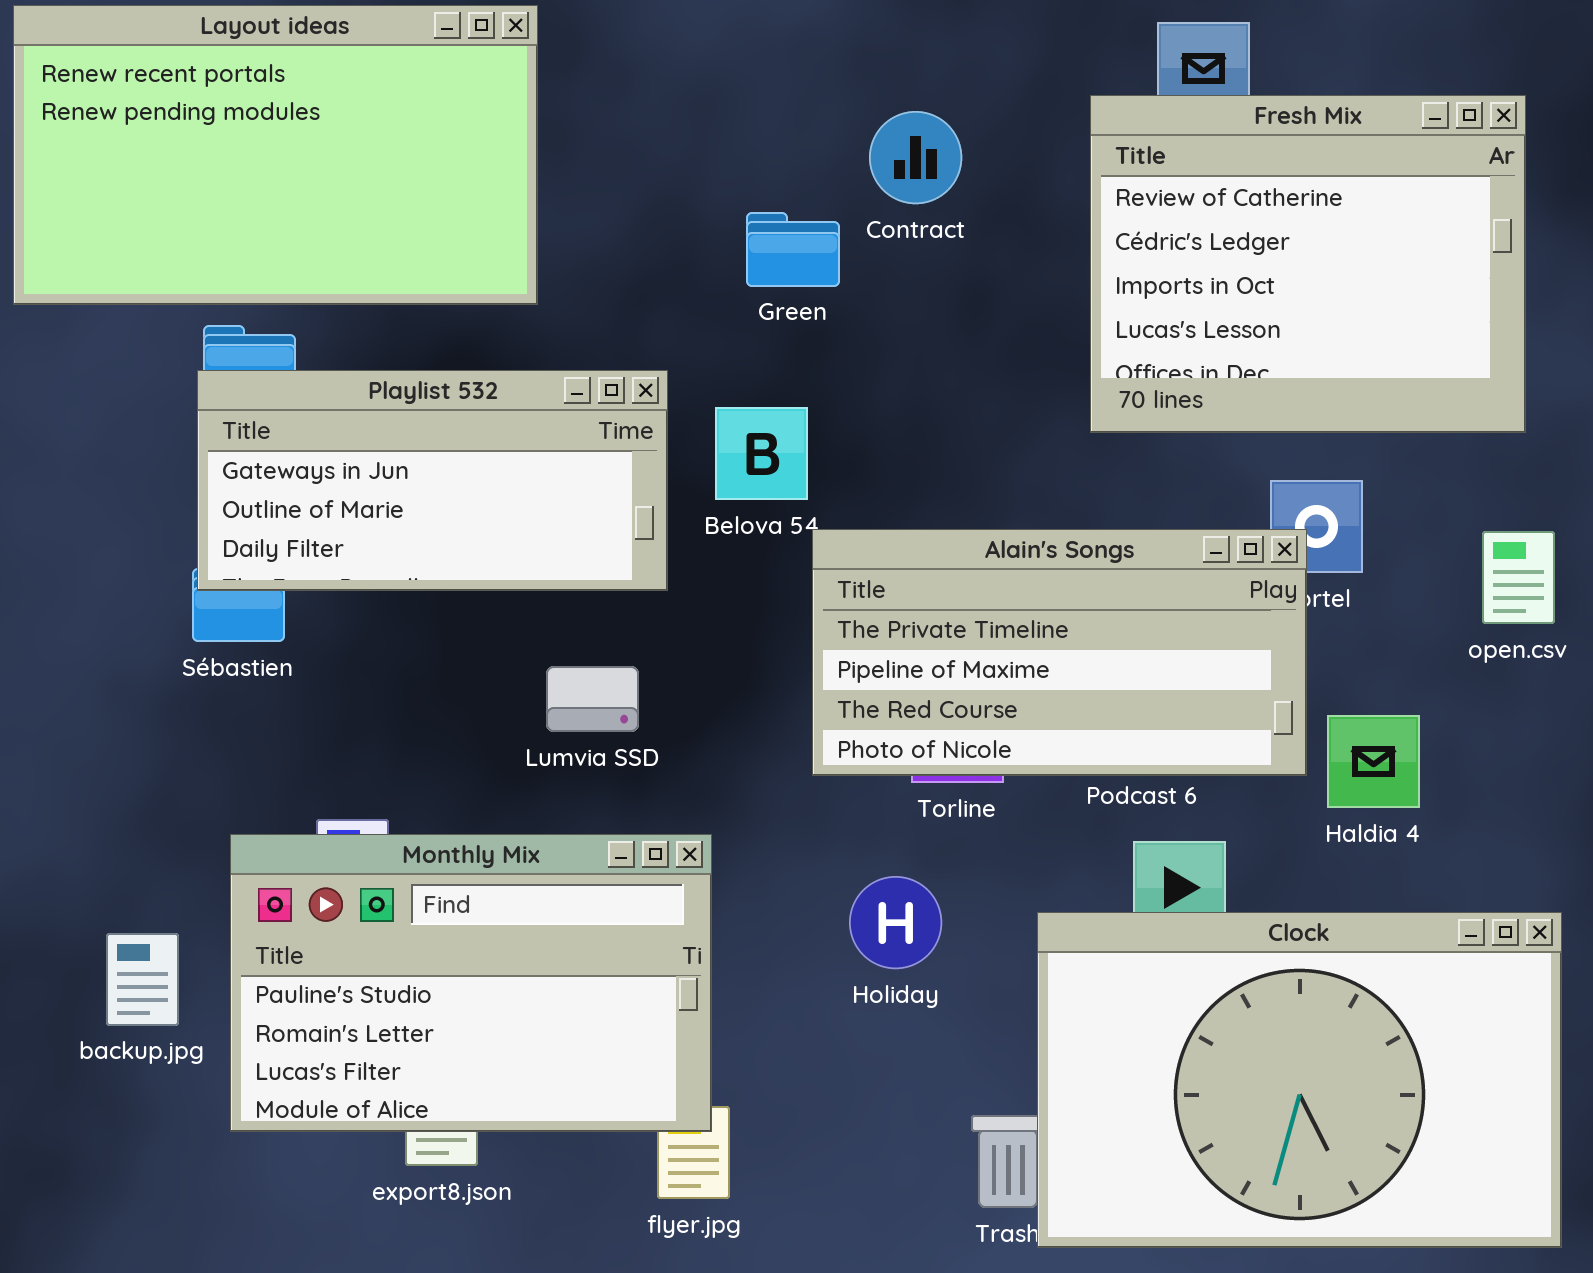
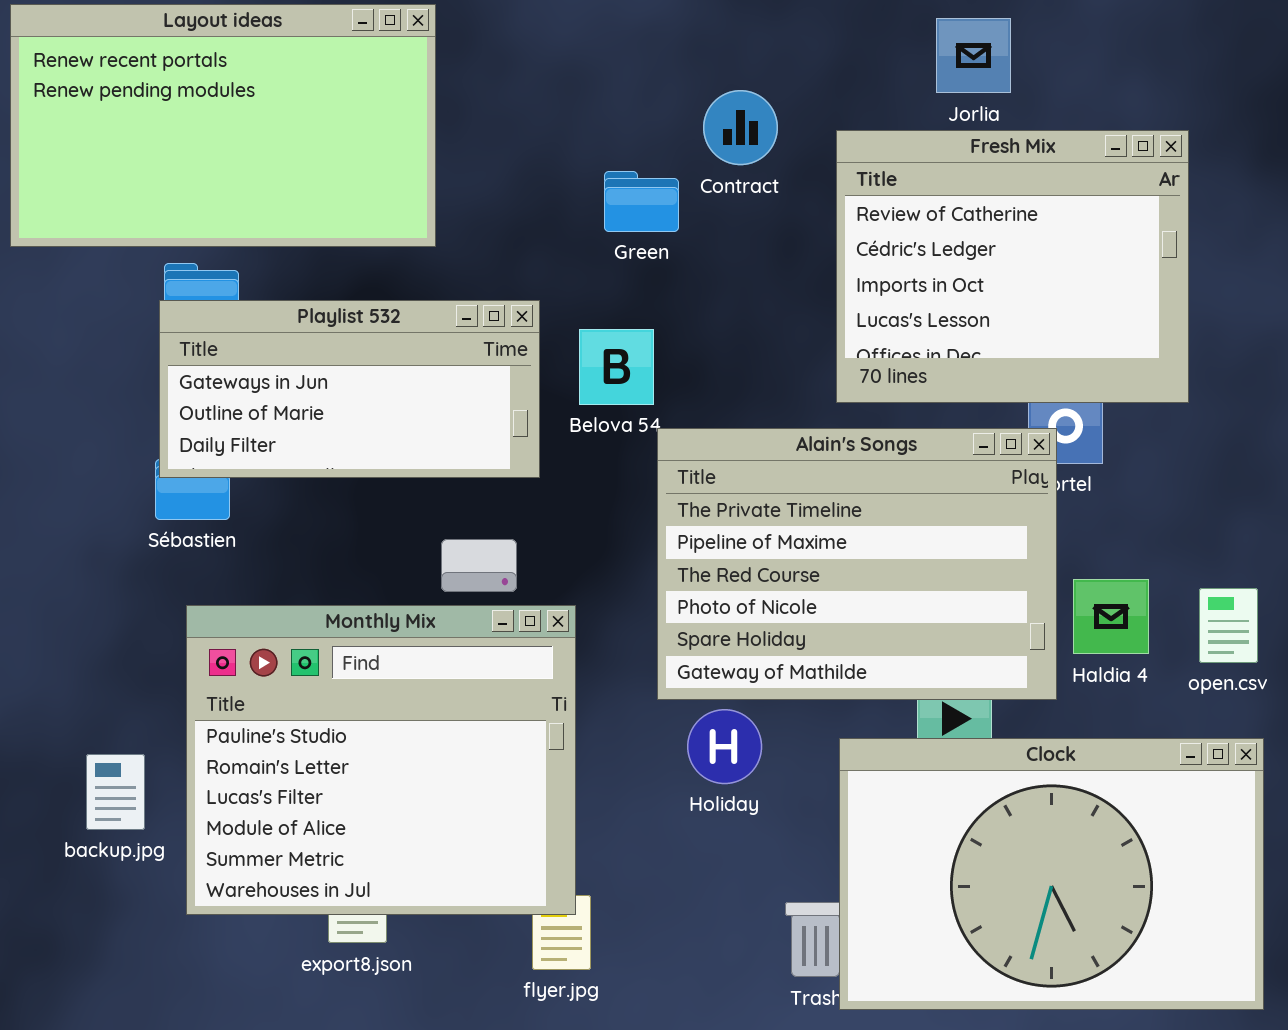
Fresh Mix: [1090,95,1526,433] -> [836,130,1189,403], moved
Alain's Songs: [812,529,1307,776] -> [657,428,1057,700], resized
open.csv: [1482,531,1555,624] -> [1199,588,1258,663], moved
Monthly Mix: [230,834,712,1132] -> [186,605,576,915], resized

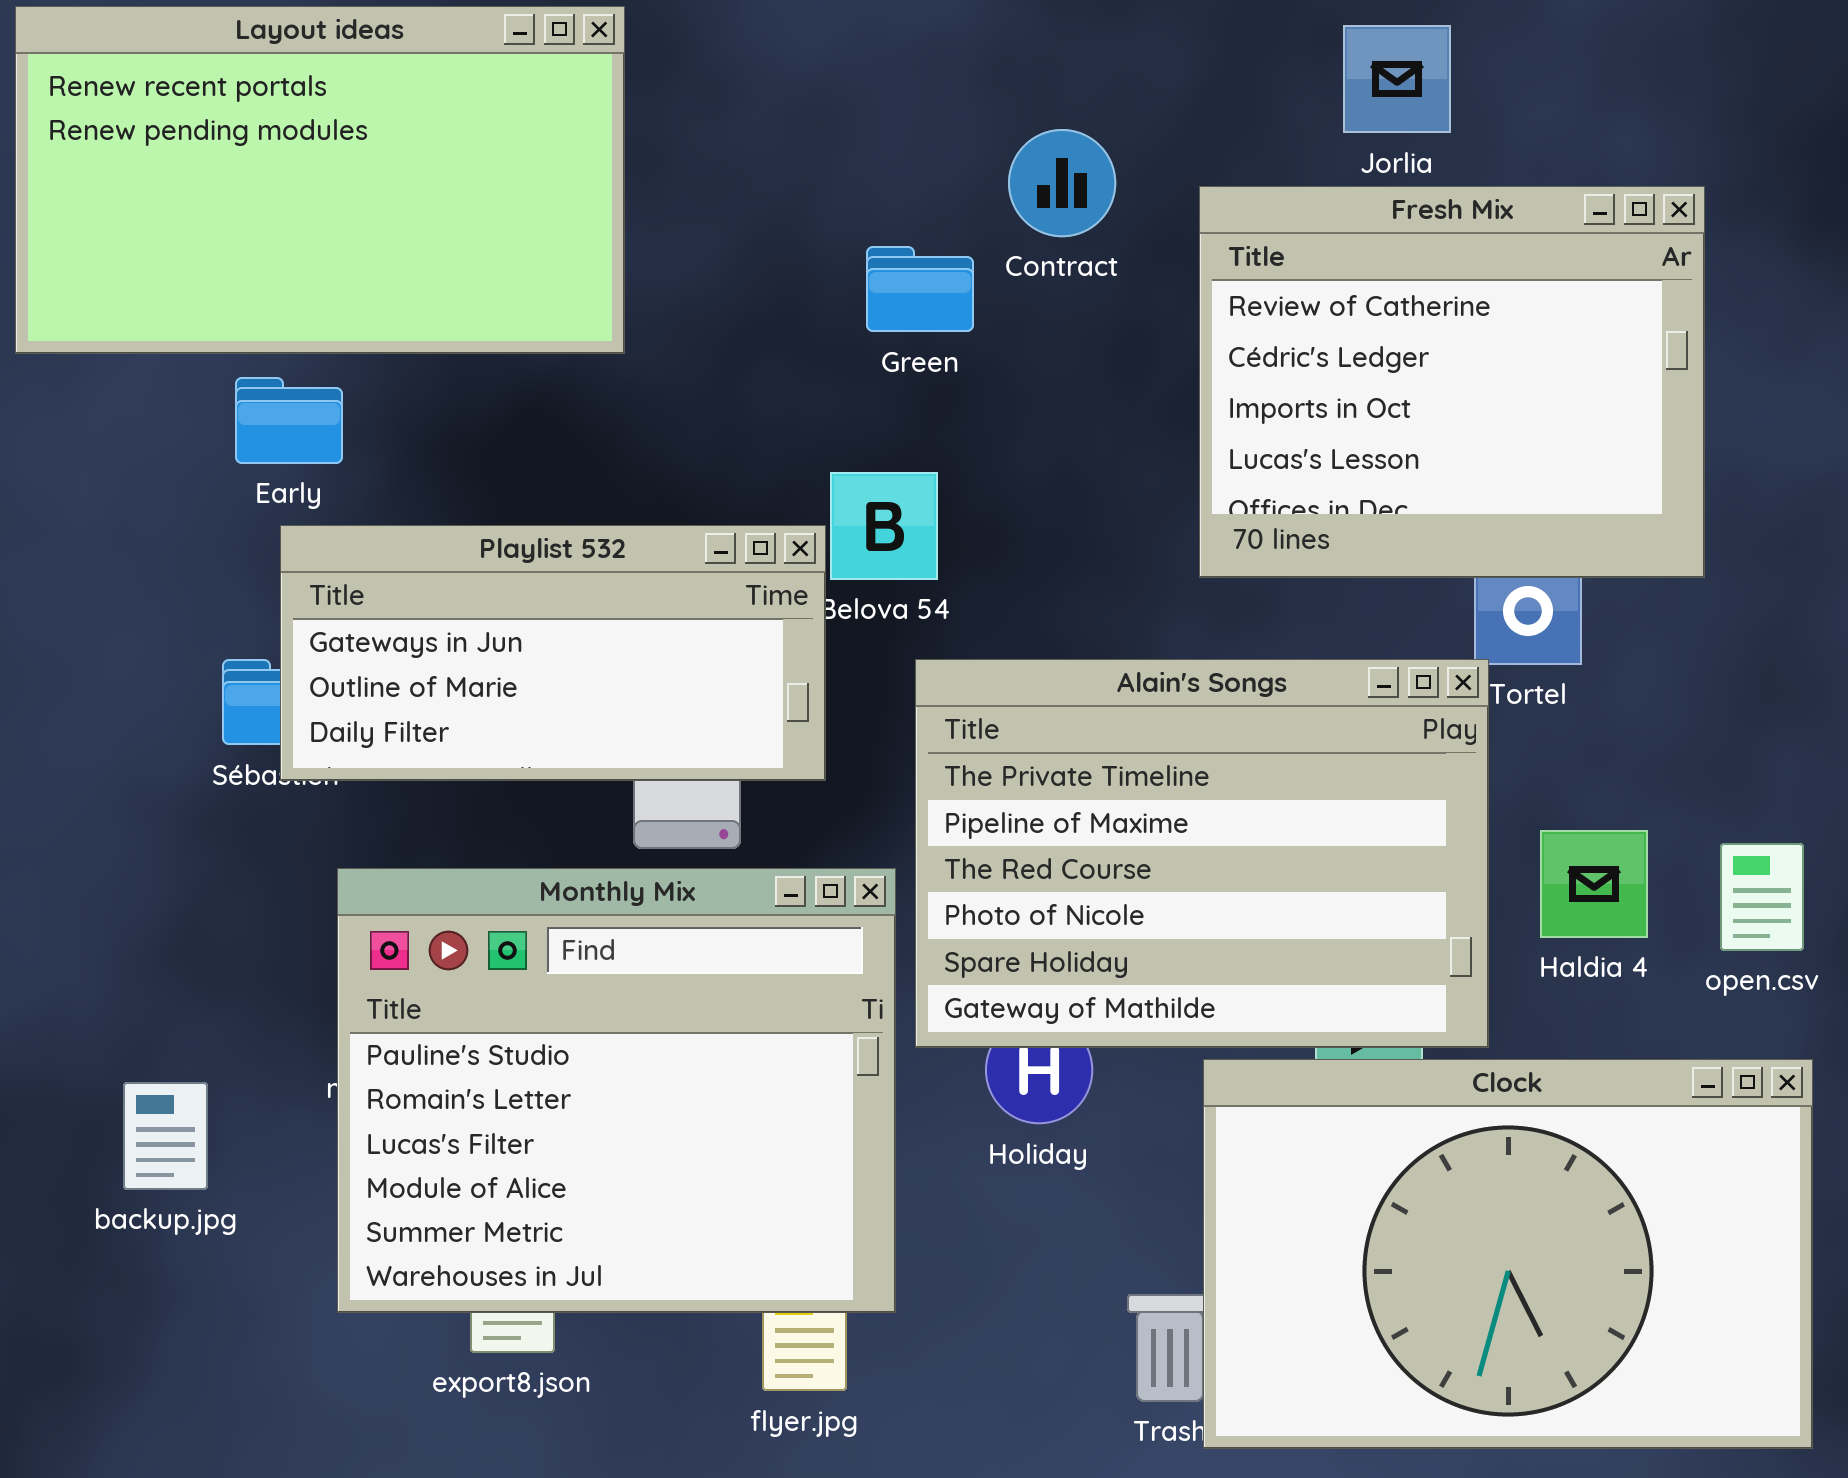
Playlist 532: [159,300,540,478] -> [280,525,826,781], moved
Alain's Songs: [657,428,1057,700] -> [915,659,1489,1048], moved
Monthly Mix: [186,605,576,915] -> [337,868,896,1313], moved

